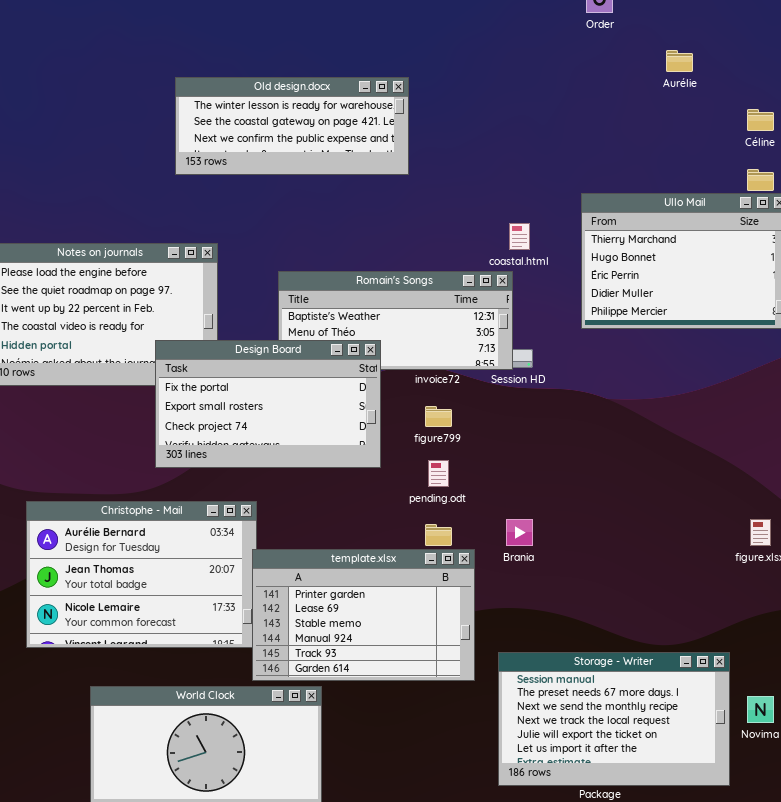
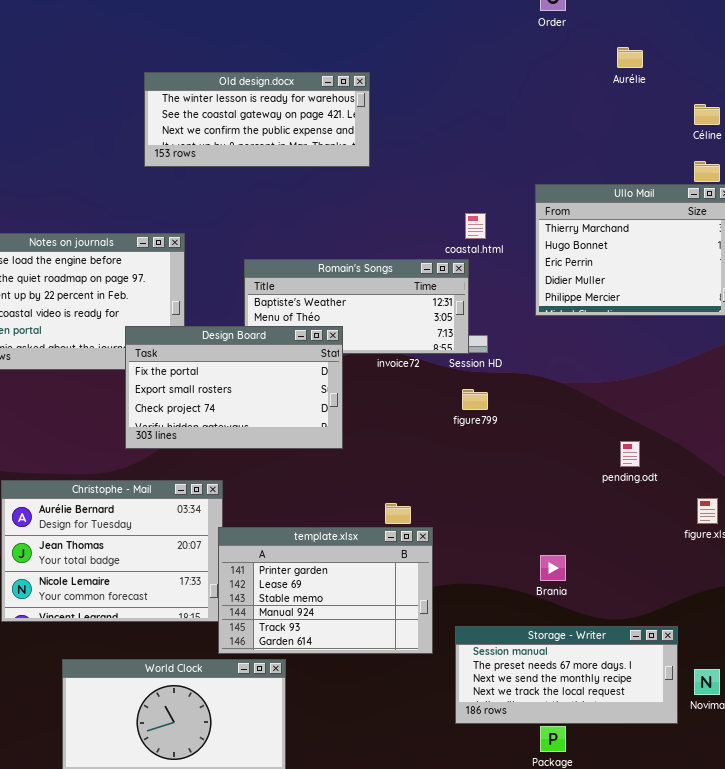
figure799: [425,406,452,427] -> [462,389,488,410], moved
pending.odt: [428,460,449,487] -> [620,441,640,467], moved
Brania: [506,519,533,546] -> [540,555,566,581], moved
Storage - Writer: [498,652,730,786] -> [455,626,678,724], resized

